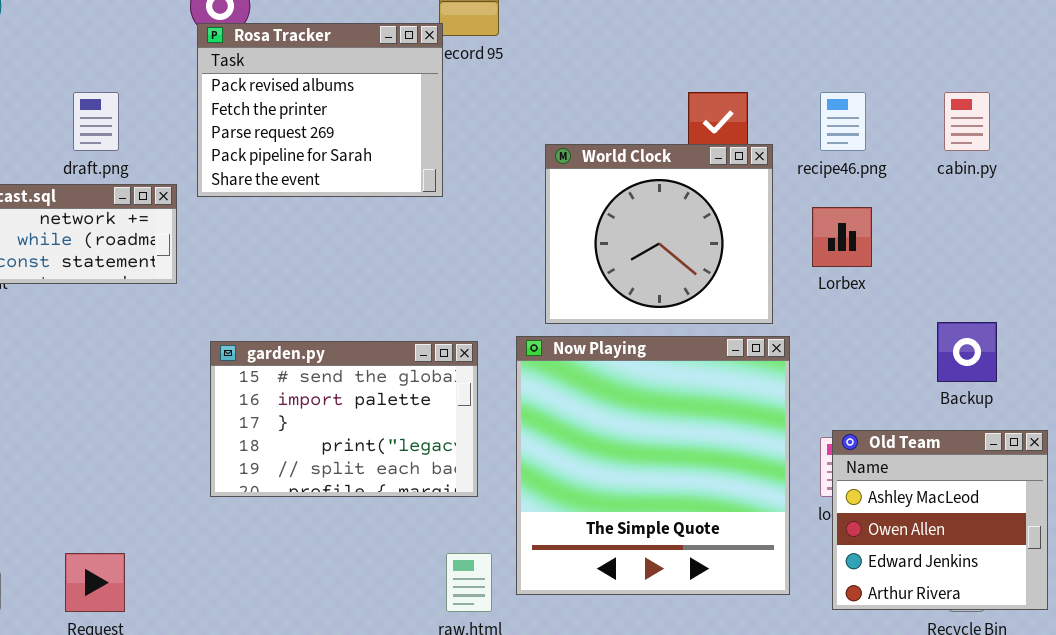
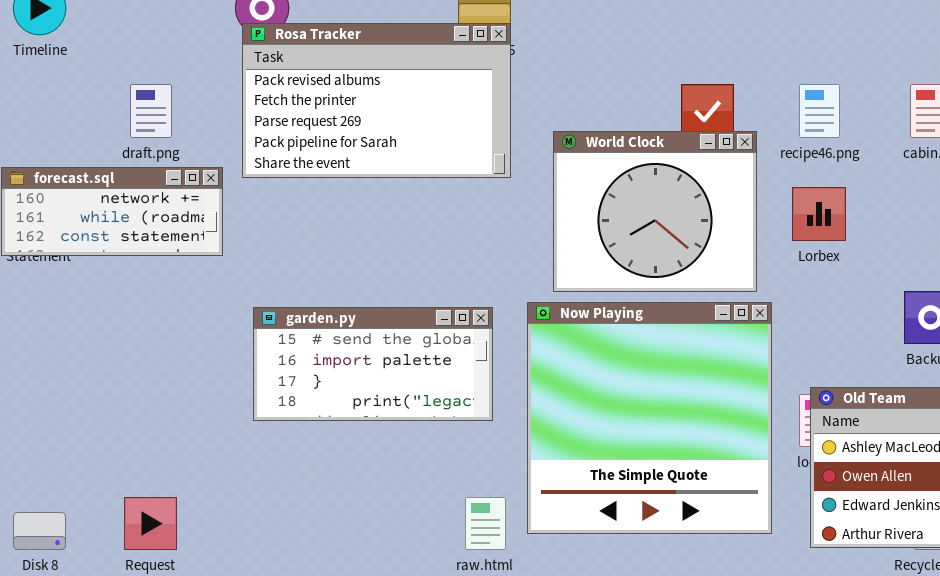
Rosa Tracker: [197,23,443,197] -> [242,23,511,178], resized
garden.py: [210,341,478,497] -> [253,307,493,421], resized

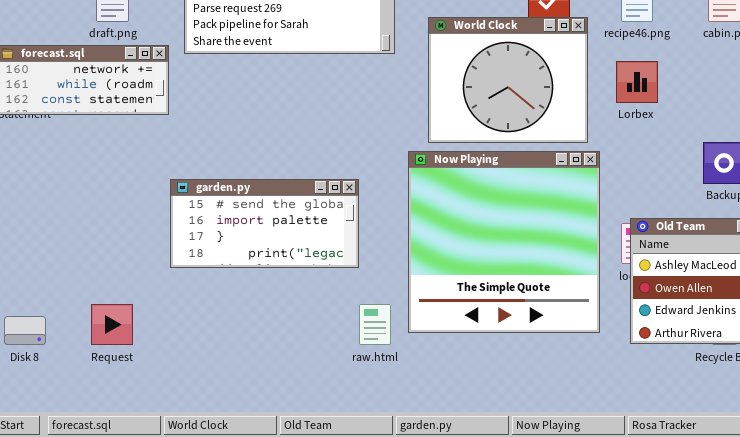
garden.py: [253,307,493,421] -> [170,179,359,268], moved

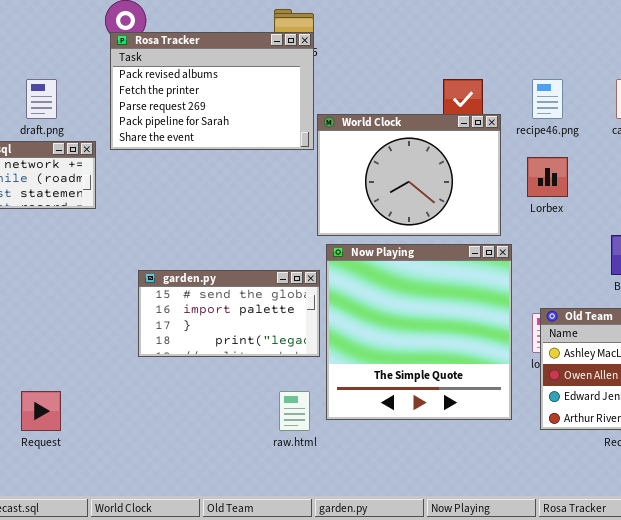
World Clock: [428,17,588,143] -> [317,114,501,236], resized
garden.py: [170,179,359,268] -> [138,270,320,357], moved

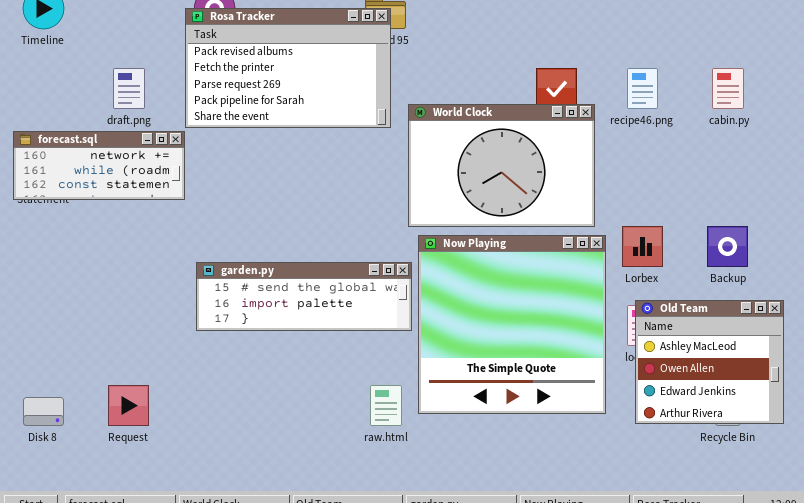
Rosa Tracker: [110,32,314,150] -> [185,8,391,128], moved
Lorbex: [527,157,568,197] -> [622,226,663,267], moved
garden.py: [138,270,320,357] -> [196,262,412,331], resized

